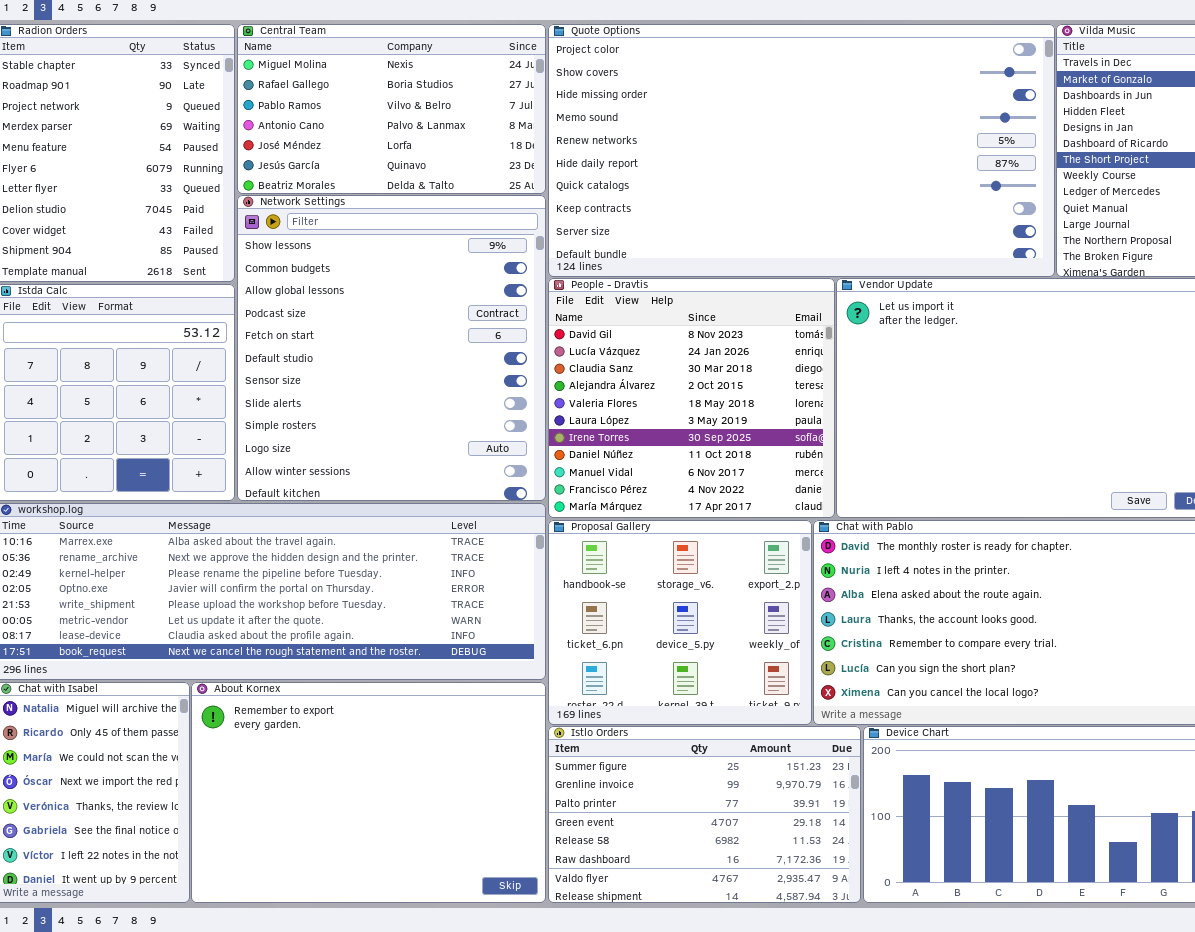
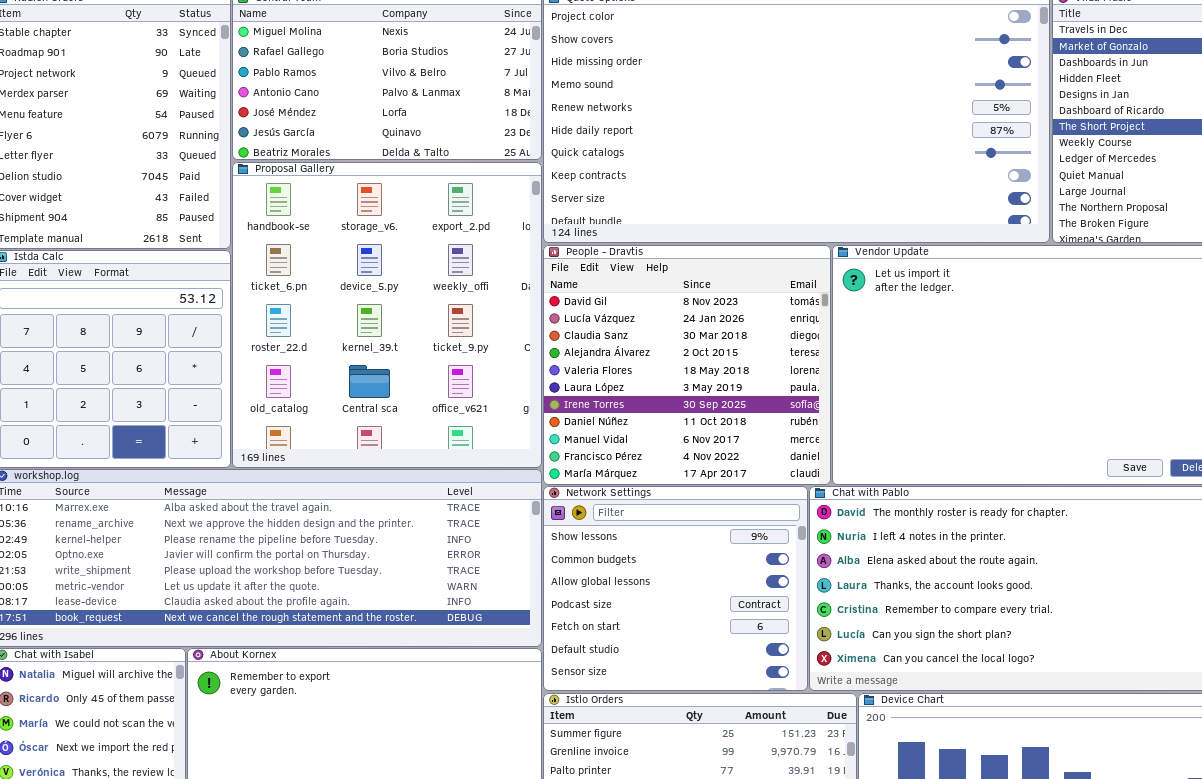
Network Settings: [237,195,546,501] -> [543,486,808,691], moved, resized
Proposal Gallery: [548,520,812,725] -> [232,162,542,468], moved, resized

